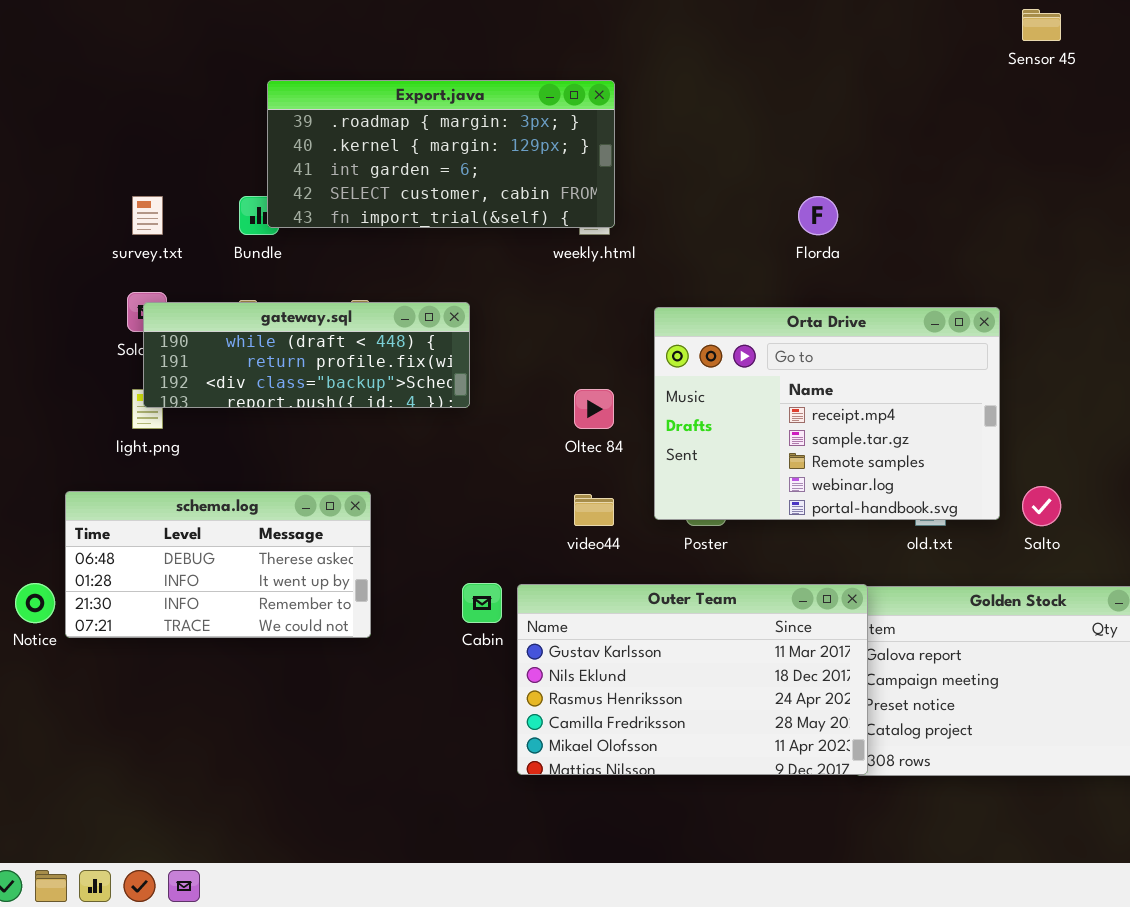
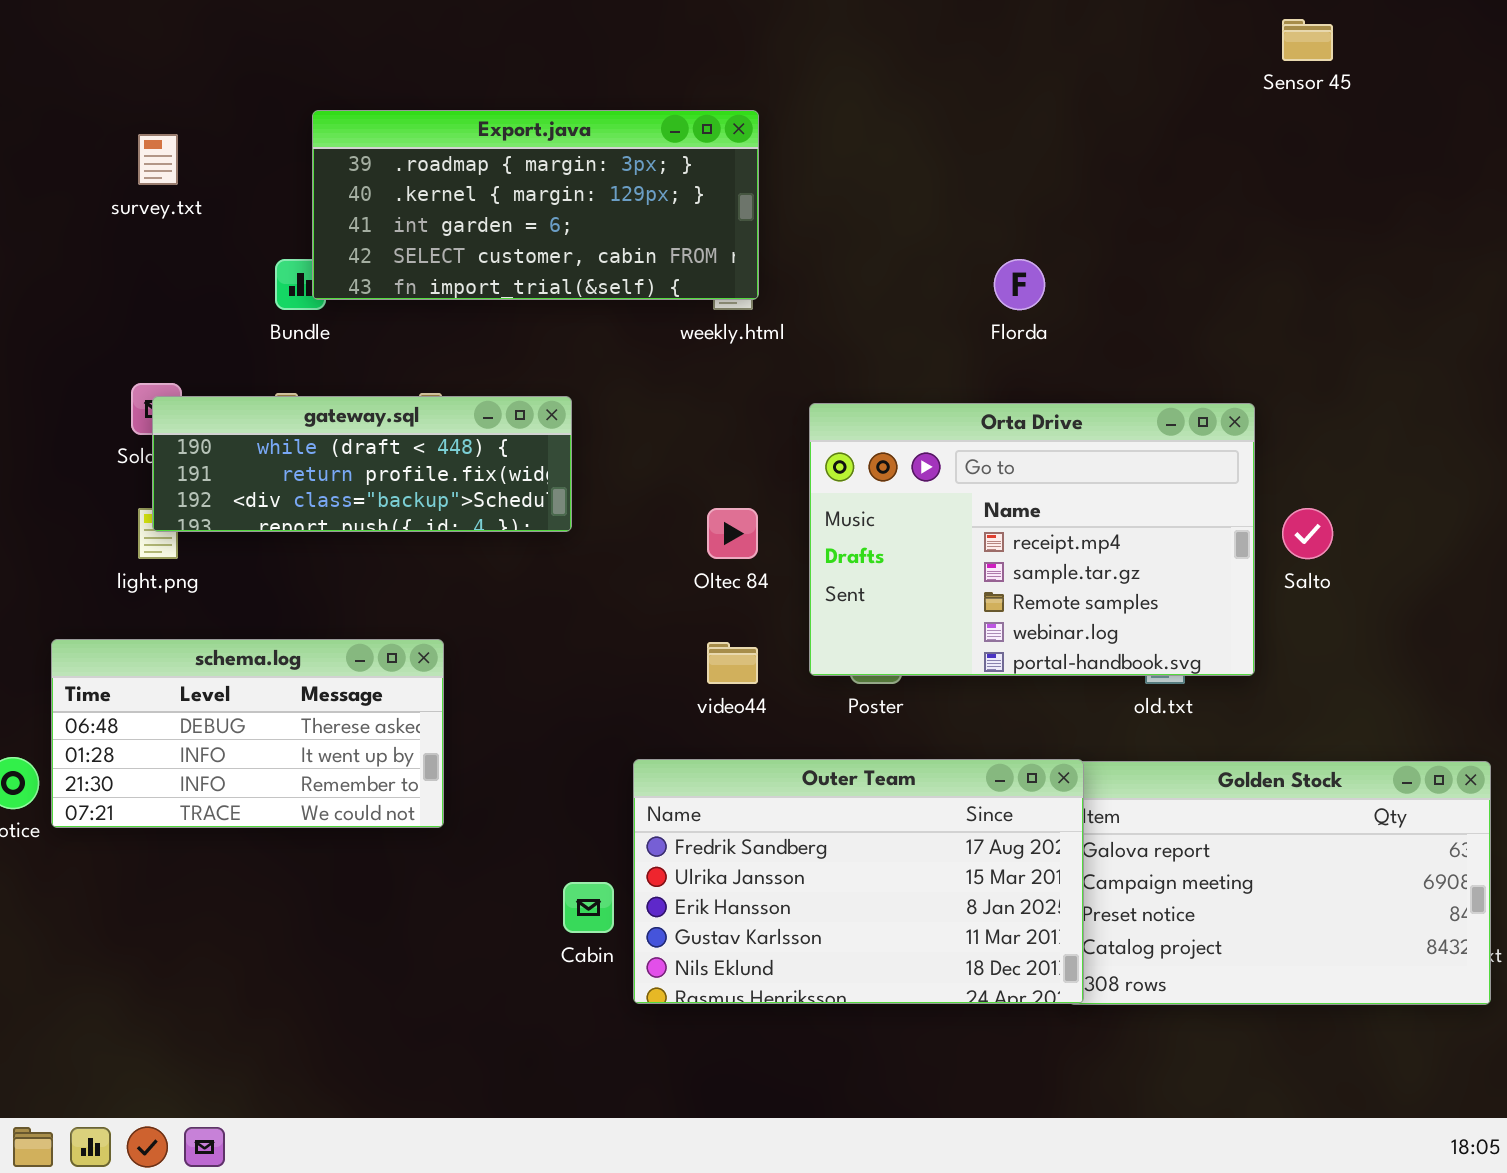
survey.txt: [132,196,163,235] -> [138,134,178,185], moved
Salto: [1022,486,1061,526] -> [1282,508,1333,559], moved
Cabin: [462,583,502,623] -> [563,882,614,933], moved
Outer Team: [517,584,868,775] -> [633,759,1084,1004], scrolled up 3 rows

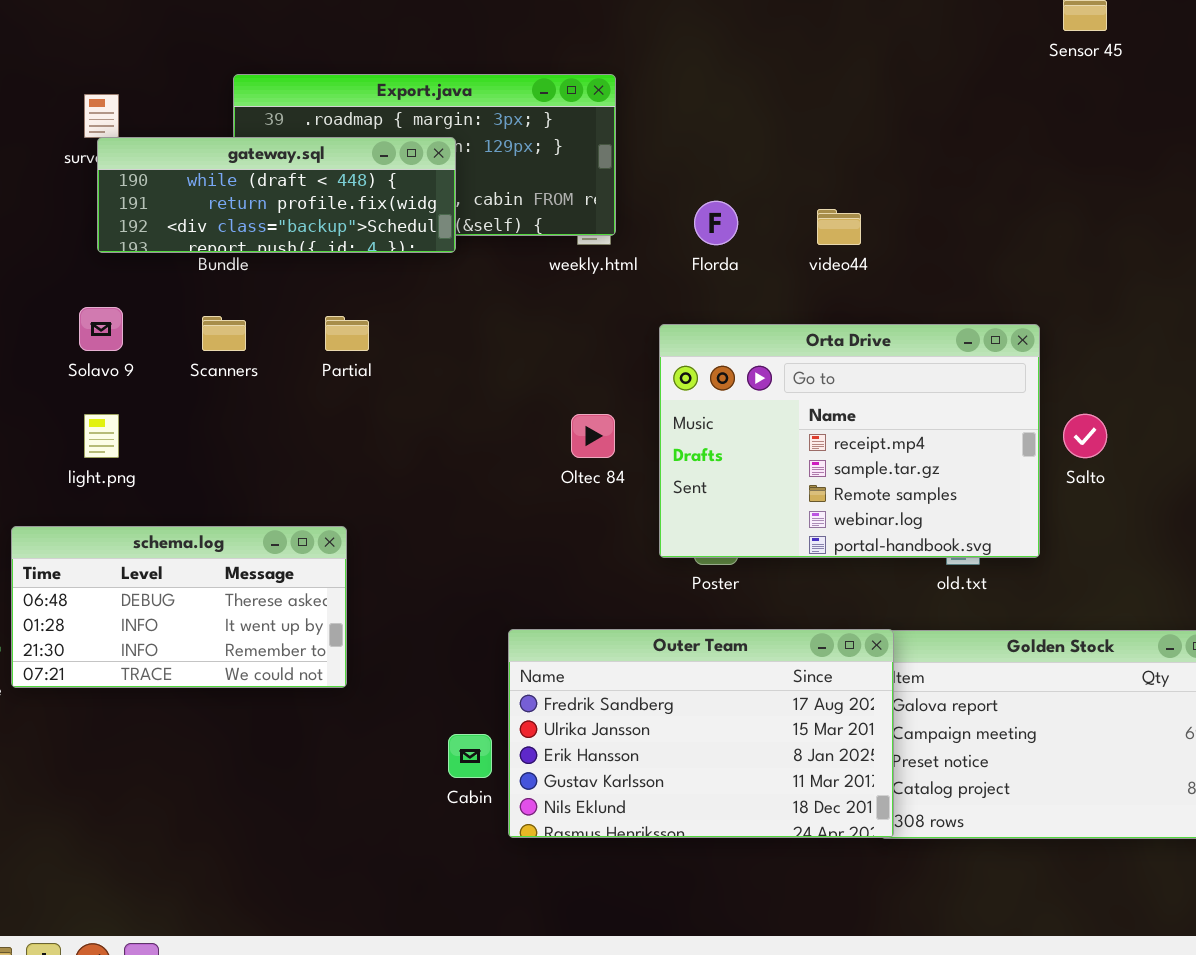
Florda: [994,259,1045,310] -> [694,201,738,245], moved
gateway.sql: [152,396,572,532] -> [97,137,456,253], moved
video44: [707,642,758,684] -> [817,209,861,245], moved

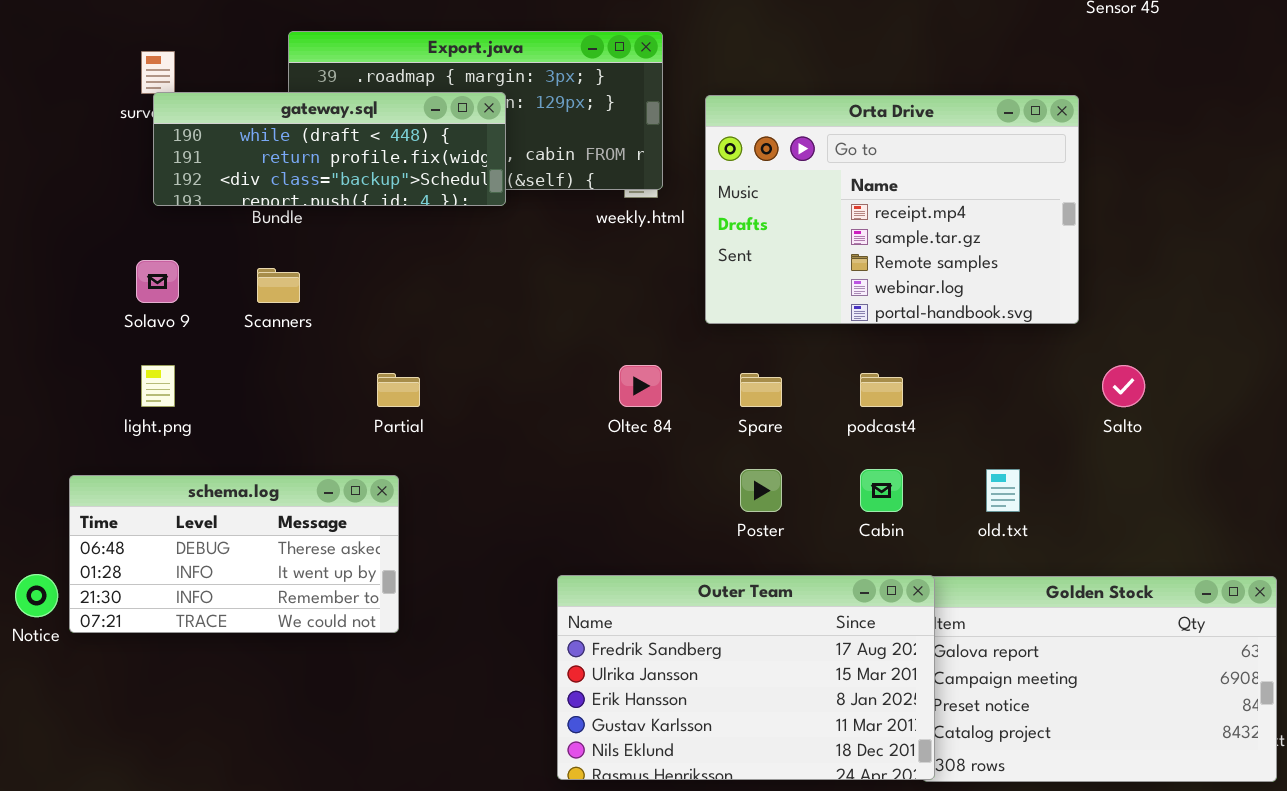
Partial: [325,316,369,351] -> [377,373,420,407], moved
Orta Drive: [659,324,1040,558] -> [705,95,1079,324], moved
Cabin: [448,734,492,778] -> [860,469,903,512], moved

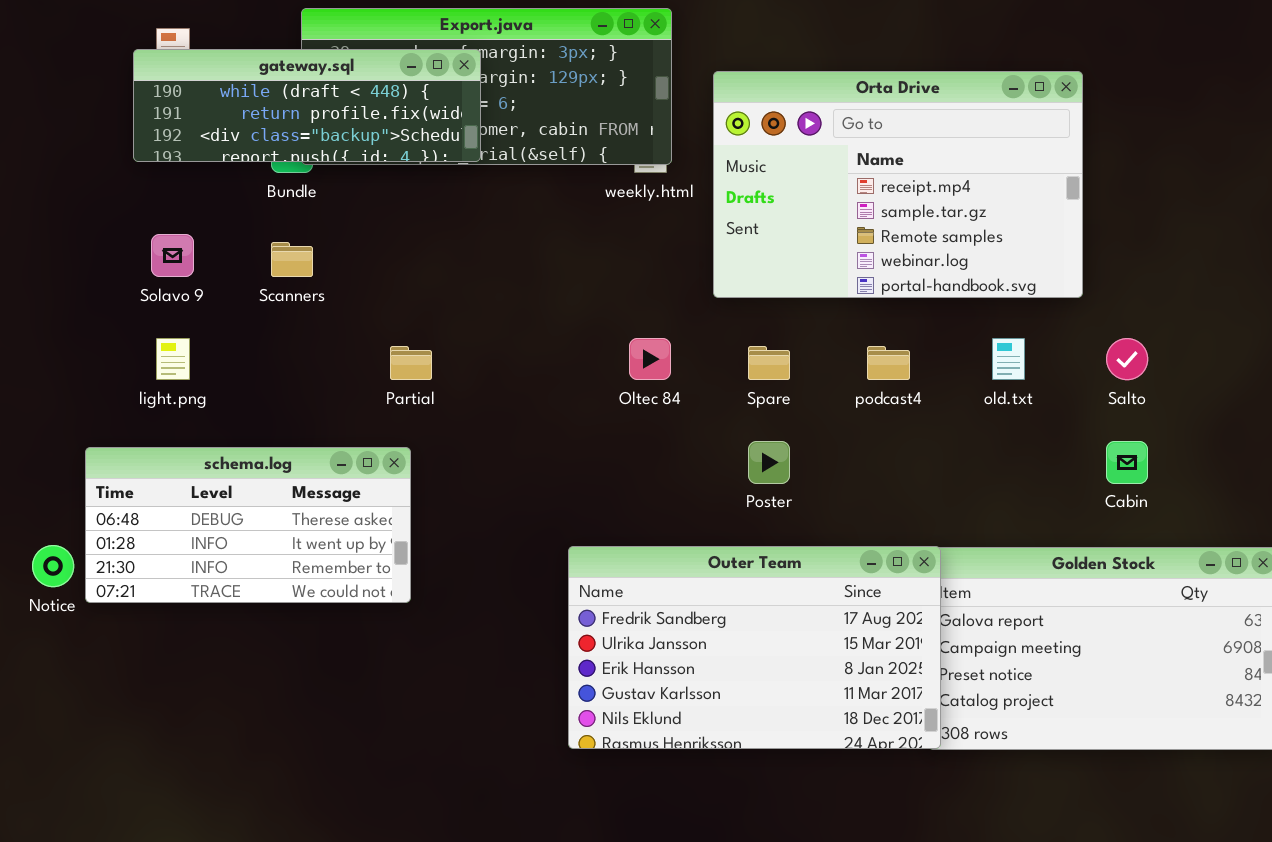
gateway.sql: [153,92,506,206] -> [133,49,481,162], moved
Cabin: [860,469,903,512] -> [1106,441,1148,484], moved
old.txt: [986,469,1020,512] -> [992,338,1025,380], moved

